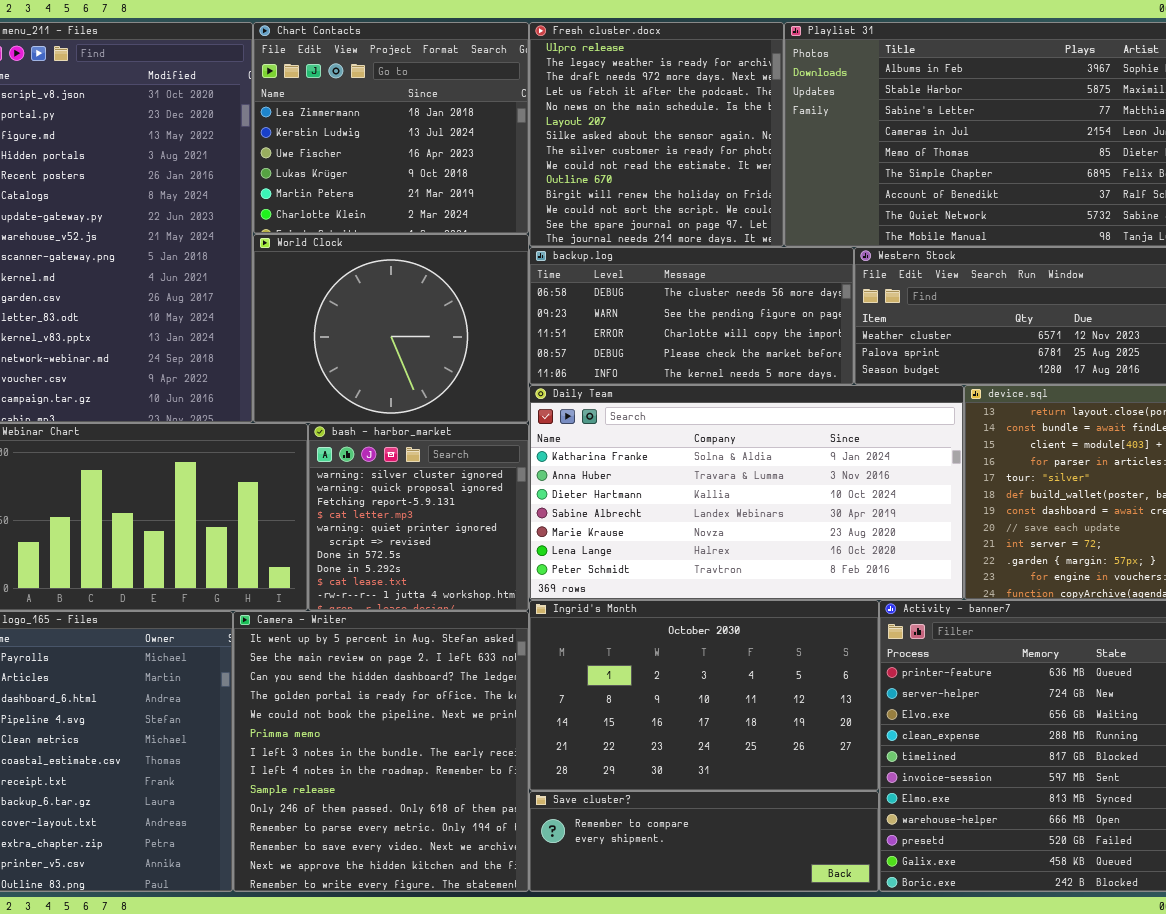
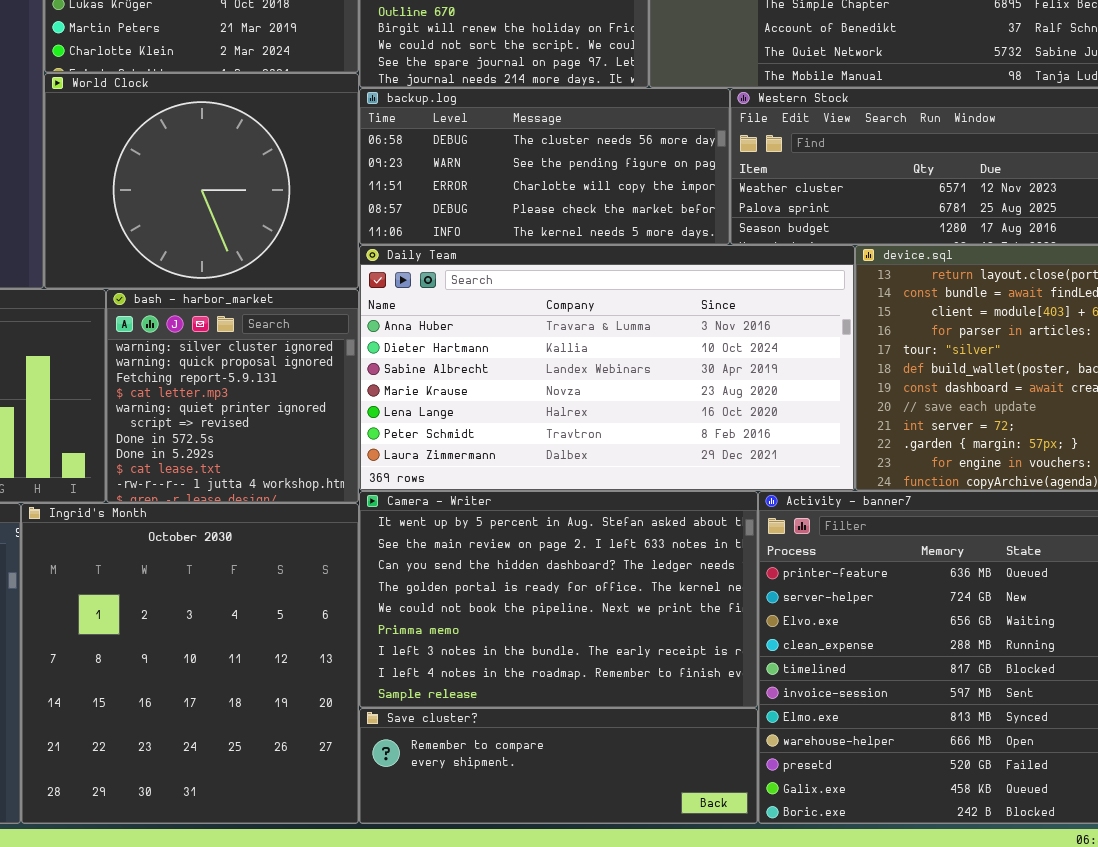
Daily Team: [529,385,964,600] -> [359,245,855,491], scrolled down 1 row
Ingrid's Month: [529,600,879,791] -> [21,503,359,824], moved, resized
Camera - Writer: [233,611,529,892] -> [359,491,758,708], moved, resized

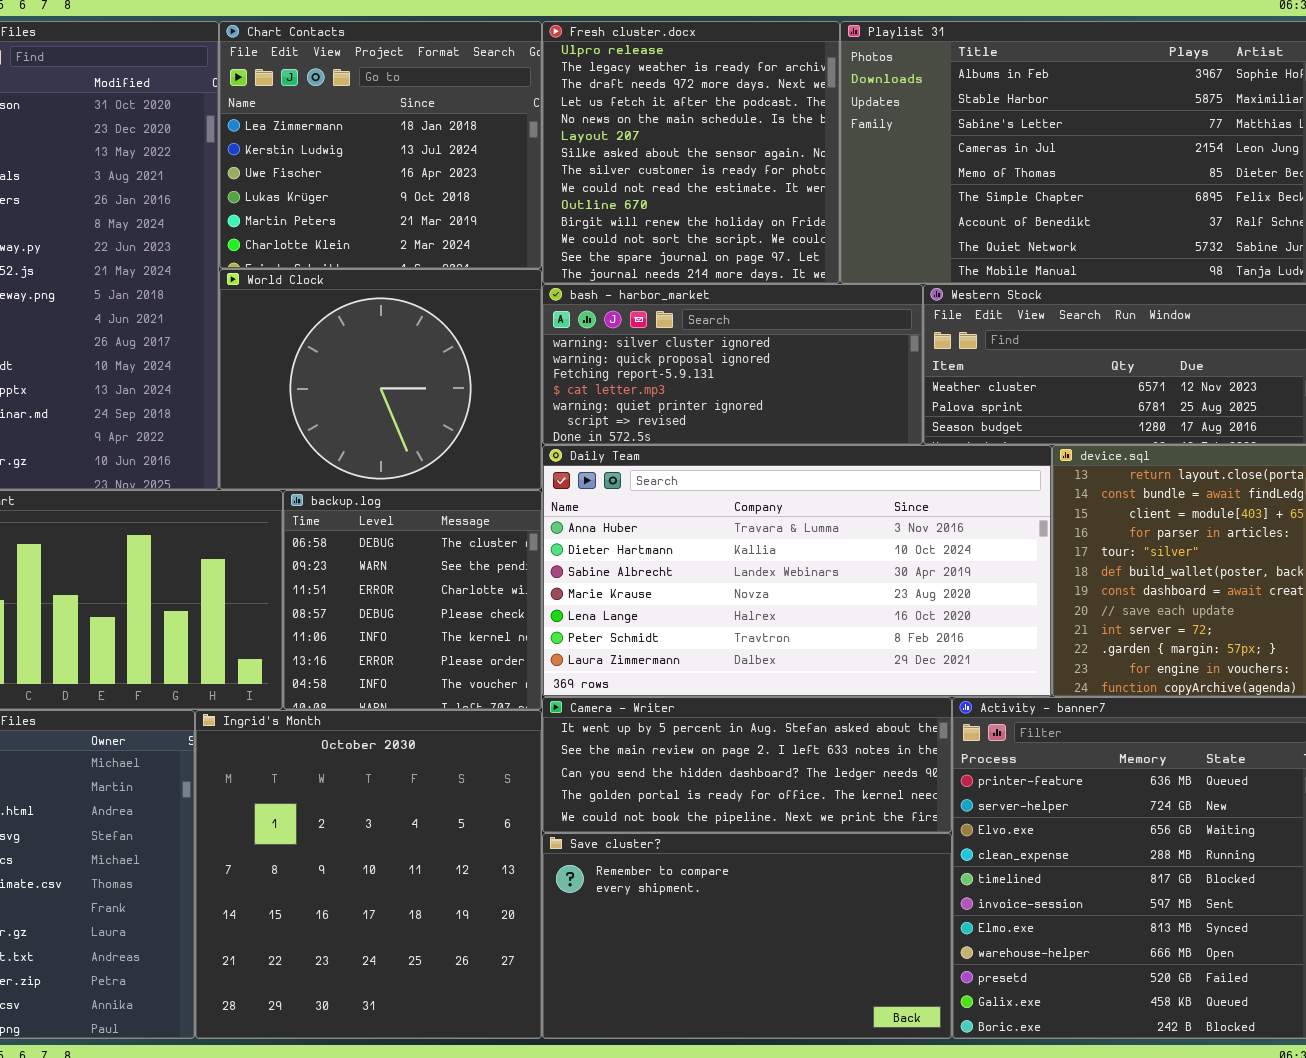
backup.log: [359,88,730,245] -> [283,490,542,710], moved, resized
bash - harbor_market: [106,289,359,503] -> [542,284,923,445], moved, resized
Camera - Writer: [359,491,758,708] -> [542,697,952,833], resized
Save cluster?: [359,708,758,824] -> [542,833,952,1039], resized

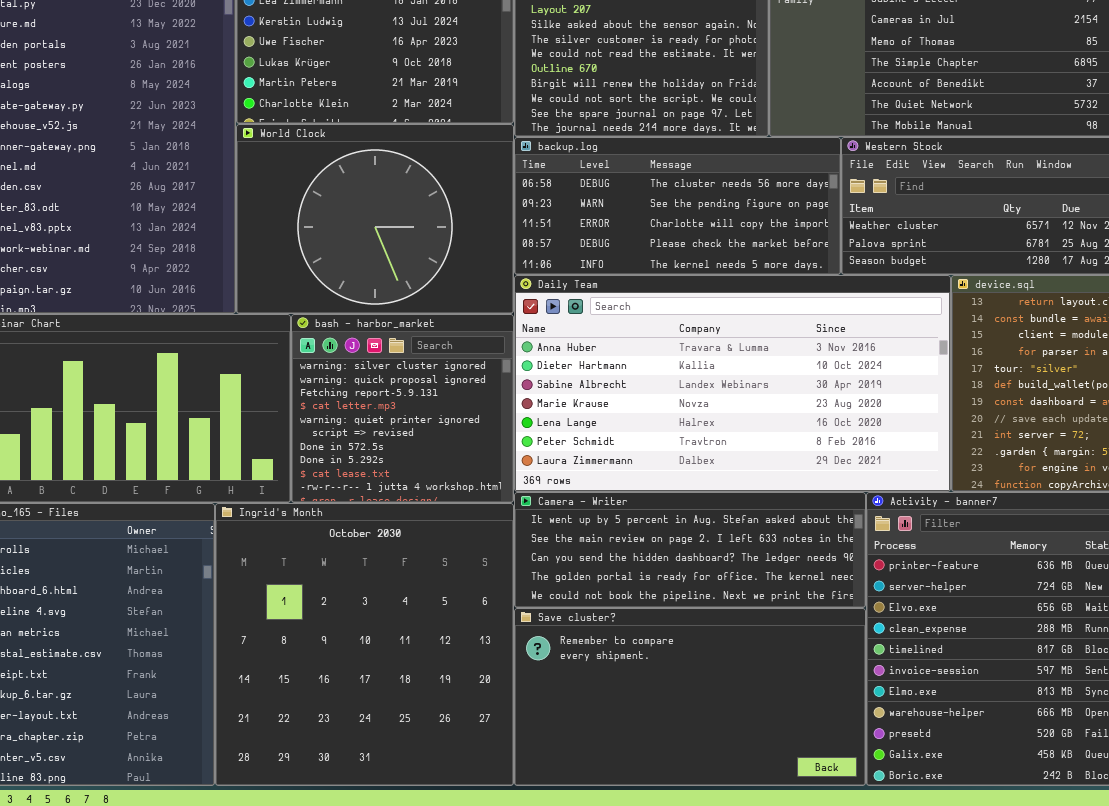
bash - harbor_market: [542,284,923,445] -> [291,314,514,503], moved, resized
backup.log: [283,490,542,710] -> [514,137,841,275], moved, resized

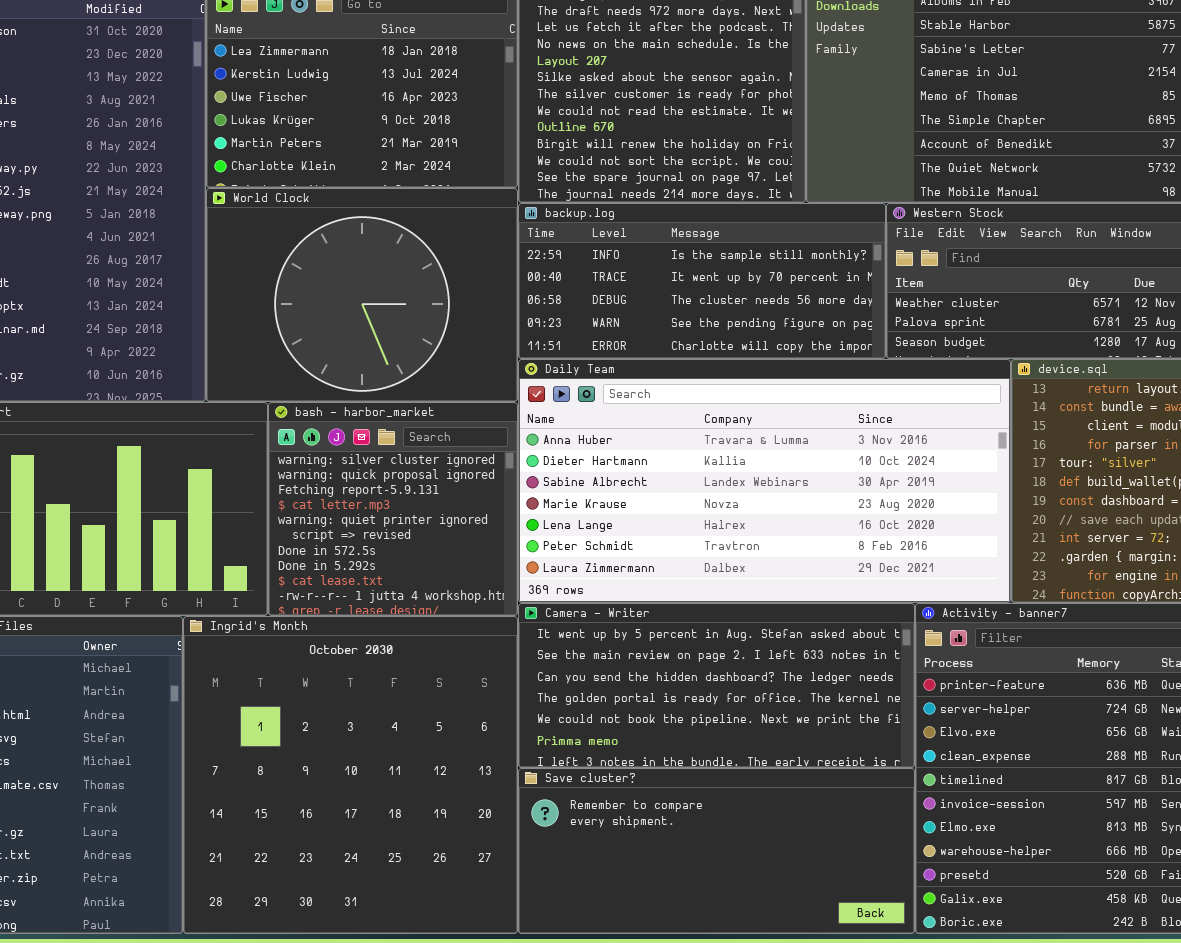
backup.log: [514,137,841,275] -> [518,203,886,359], scrolled up 2 rows
Camera - Writer: [514,492,866,608] -> [518,603,915,768], resized
Save cluster?: [514,608,866,786] -> [518,768,915,934], resized

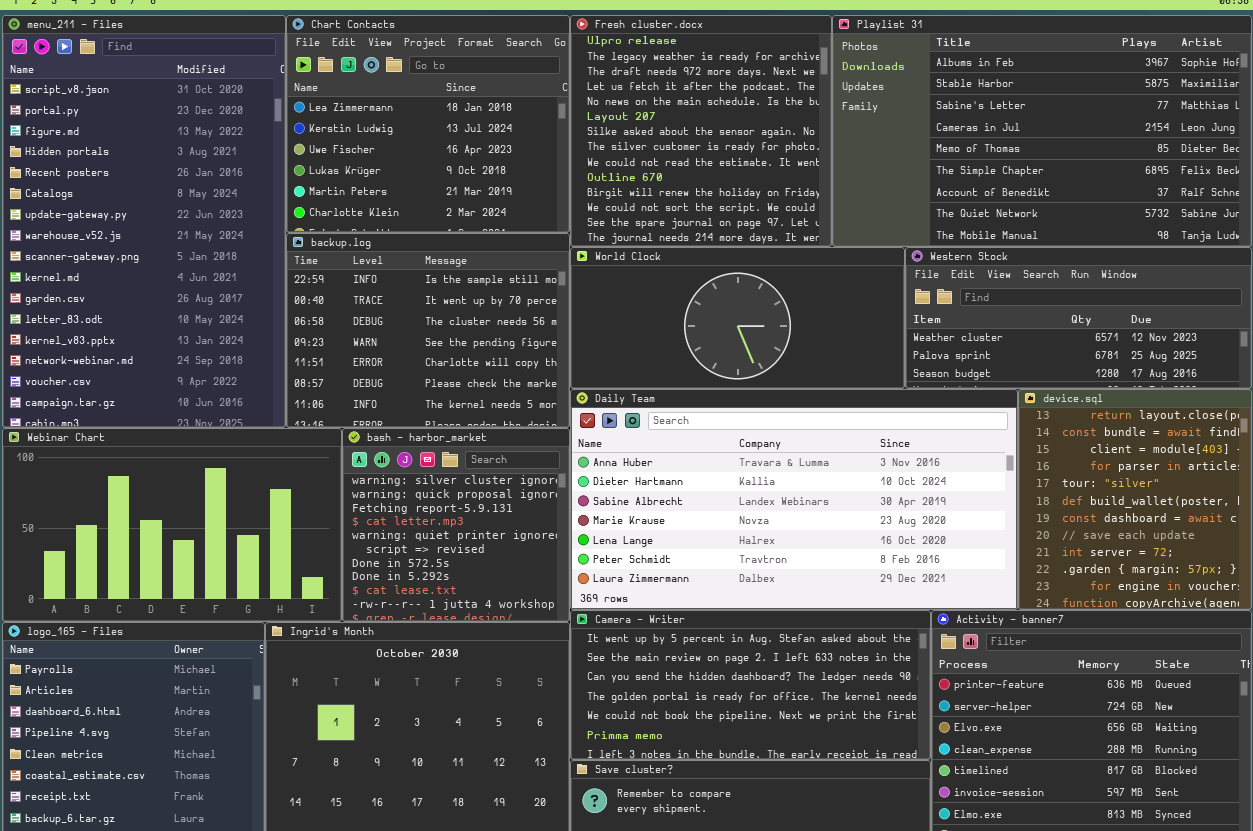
World Clock: [206,188,518,402] -> [570,247,905,389], moved, resized
backup.log: [518,203,886,359] -> [286,233,570,428], moved, resized

